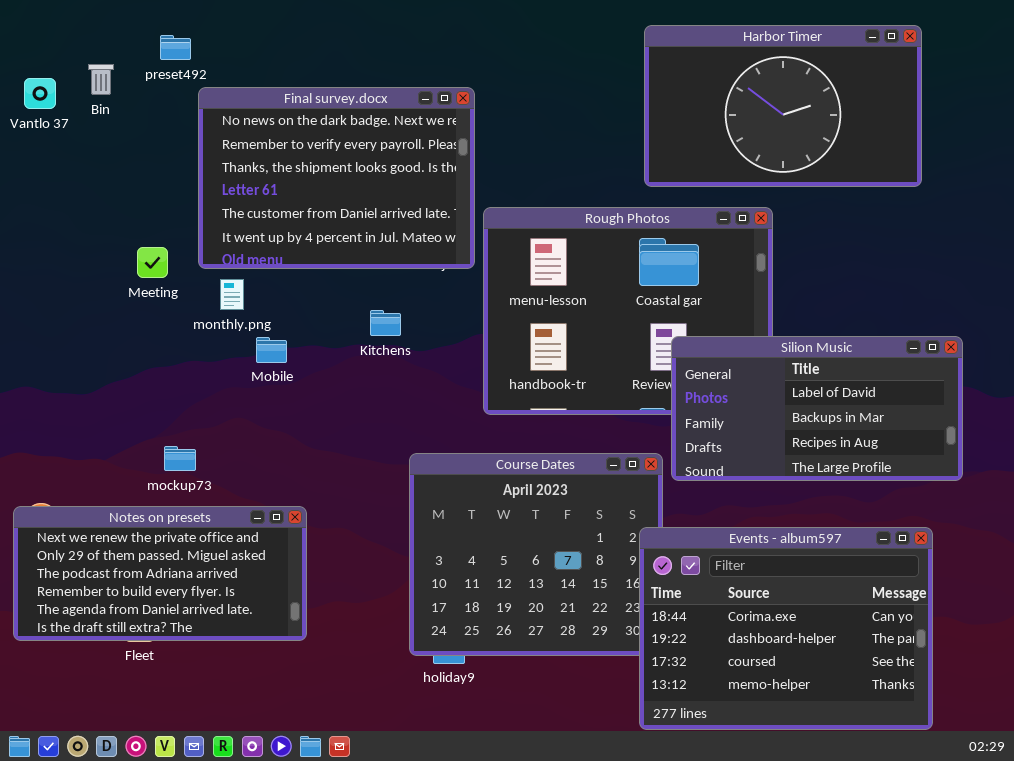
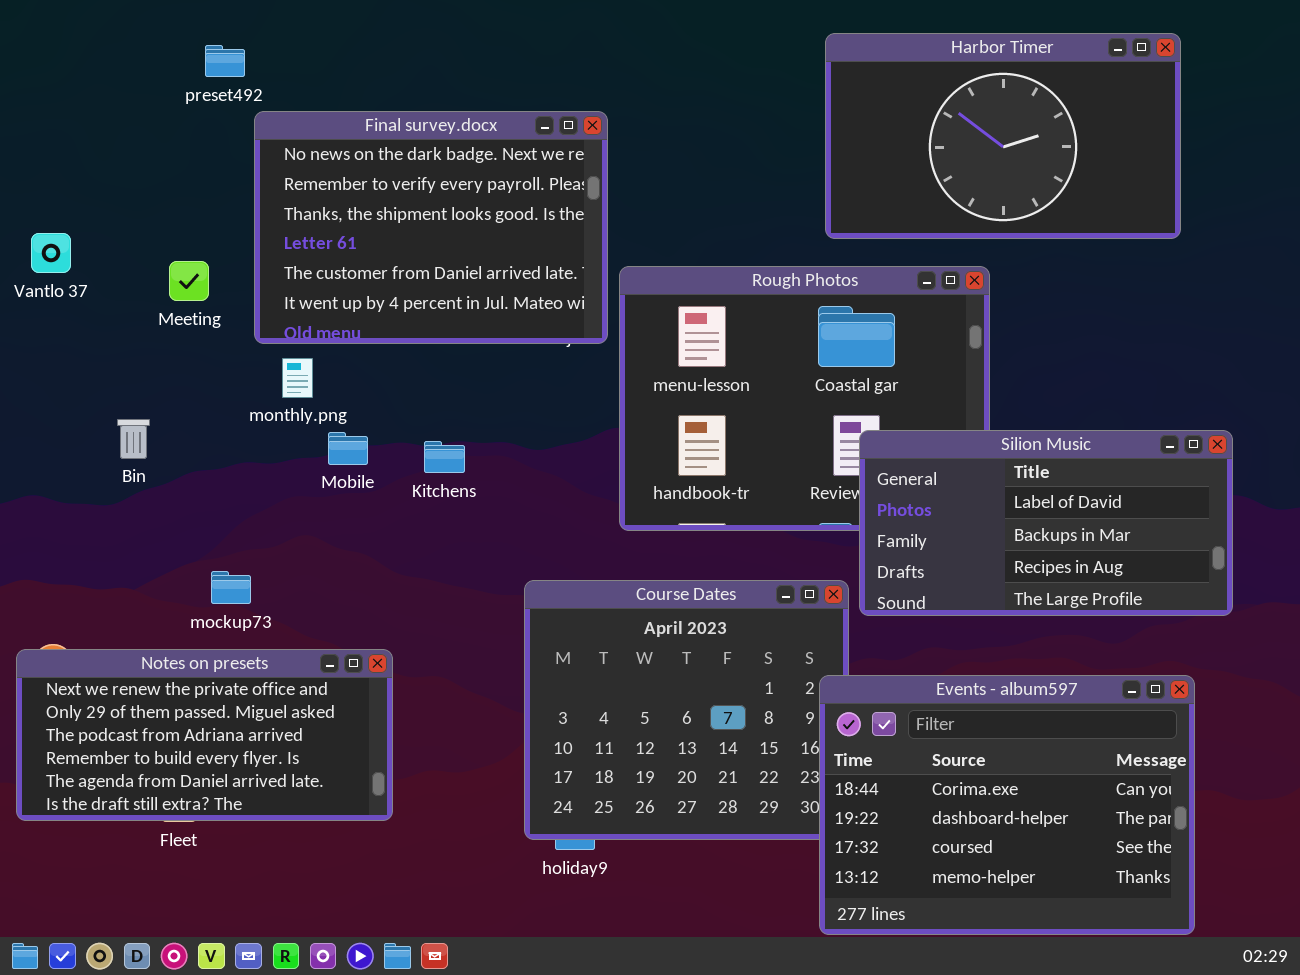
Bin: [88,64,114,95] -> [117,419,150,459], moved
Vantlo 37: [24,78,56,109] -> [31,233,71,273], moved
Meeting: [137,247,168,278] -> [169,261,209,301], moved
Kitchens: [370,310,401,336] -> [424,441,465,473], moved

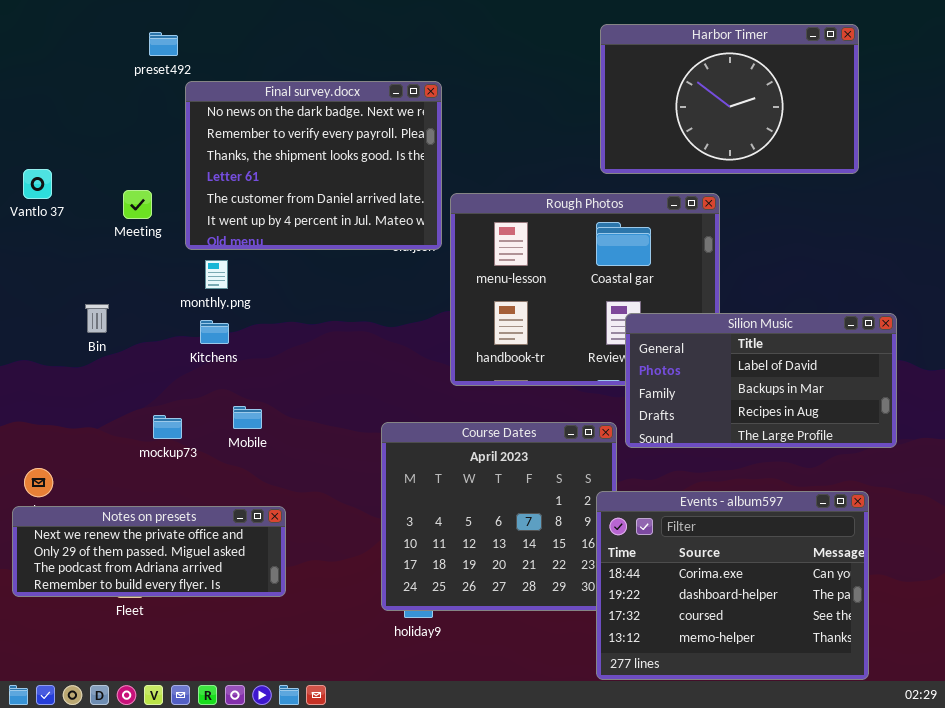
Mobile: [328,432,368,465] -> [233,406,262,429], moved
Kitchens: [424,441,465,473] -> [200,320,229,344], moved
Notes on presets: [16,649,393,821] -> [12,506,286,597], resized

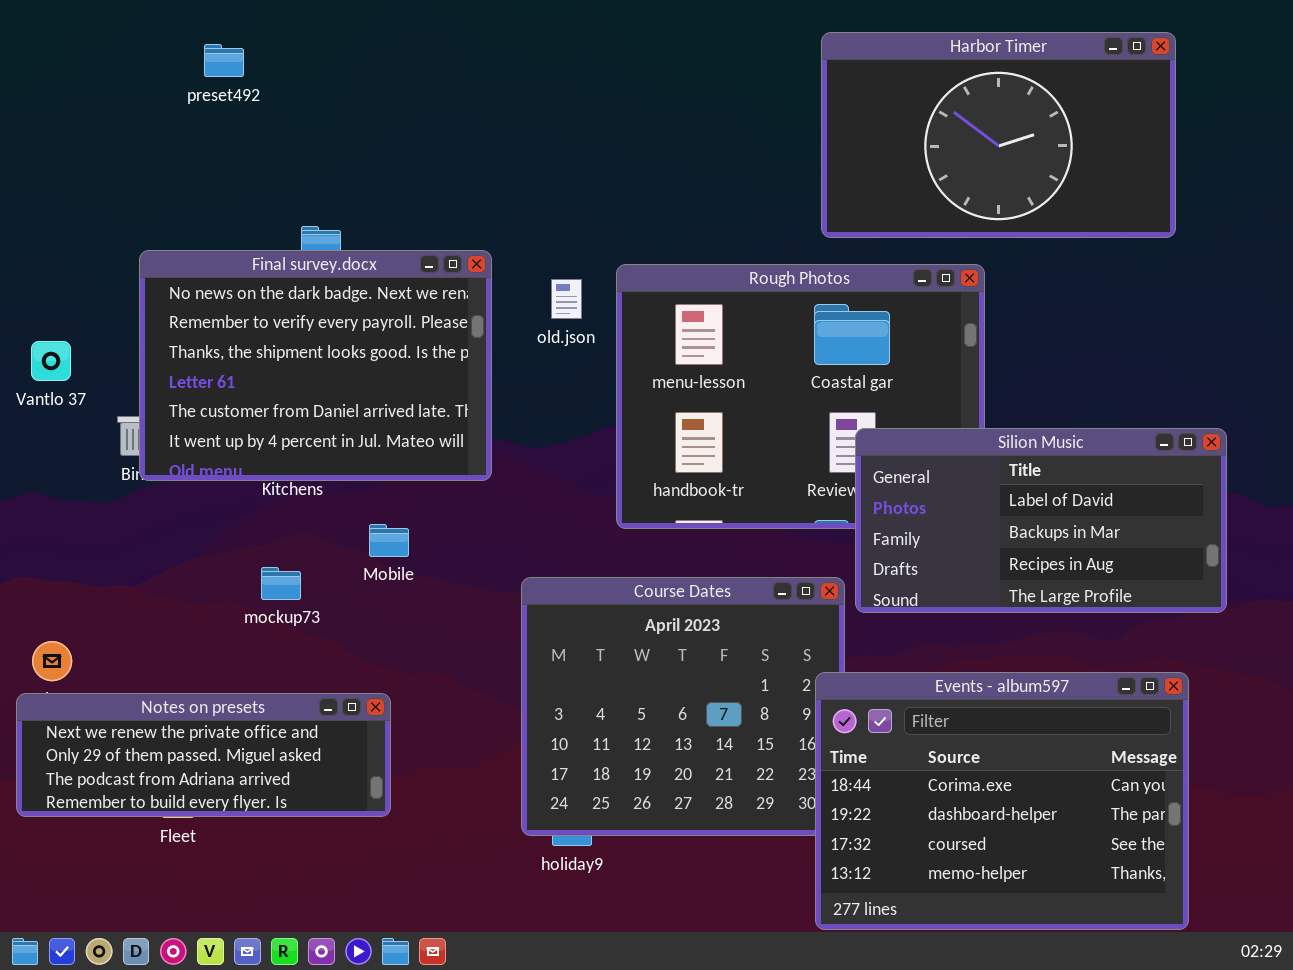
Final survey.docx: [185,81,442,250] -> [139,250,492,481], moved
Vantlo 37: [23,169,52,199] -> [31,341,71,381], moved
Mobile: [233,406,262,429] -> [369,524,409,557], moved
mockup73: [153,415,182,439] -> [261,567,301,600], moved

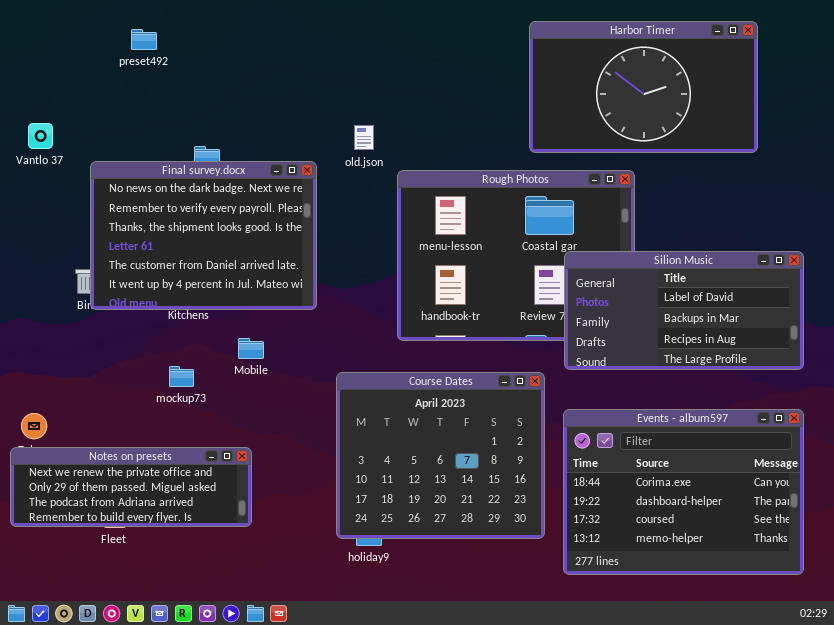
old.json: [551,279,582,319] -> [354,125,374,150], moved
Vantlo 37: [31,341,71,381] -> [28,123,53,149], moved
Silion Music: [855,428,1227,613] -> [564,251,804,370], moved
Events - album597: [815,672,1189,930] -> [563,409,804,575], moved

